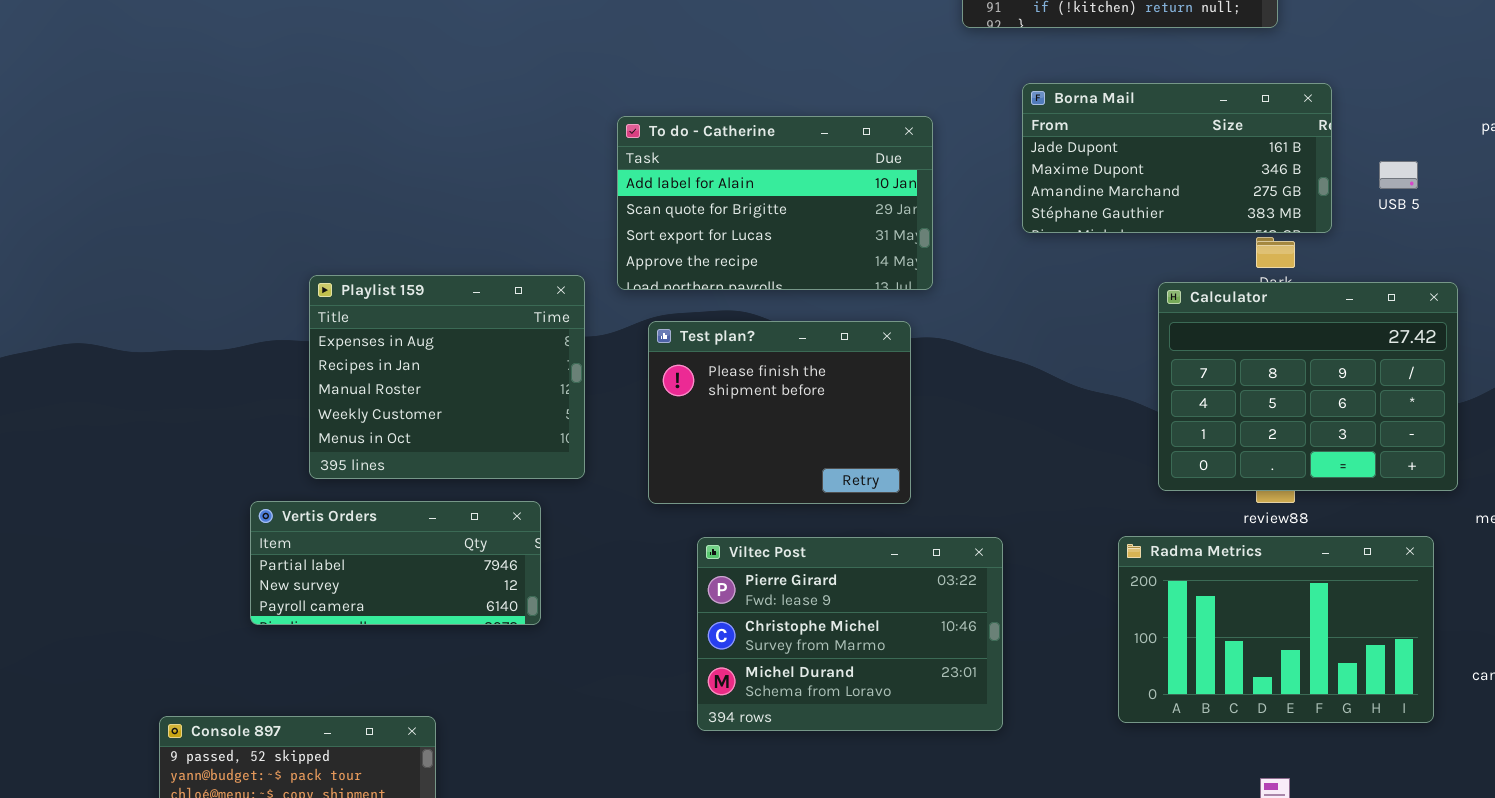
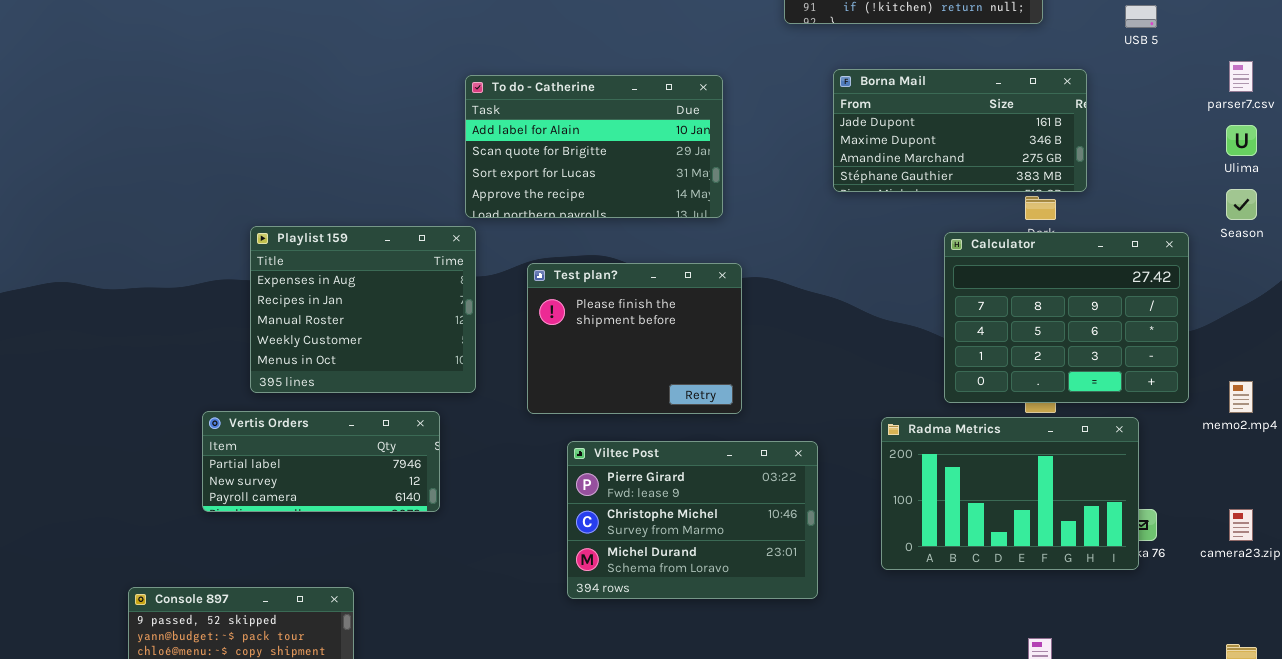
To do - Catherine: [617,116,933,290] -> [465,75,723,218], moved
USB 5: [1379,161,1418,189] -> [1125,5,1157,28], moved
Radma Metrics: [1118,536,1434,723] -> [881,417,1139,570], moved

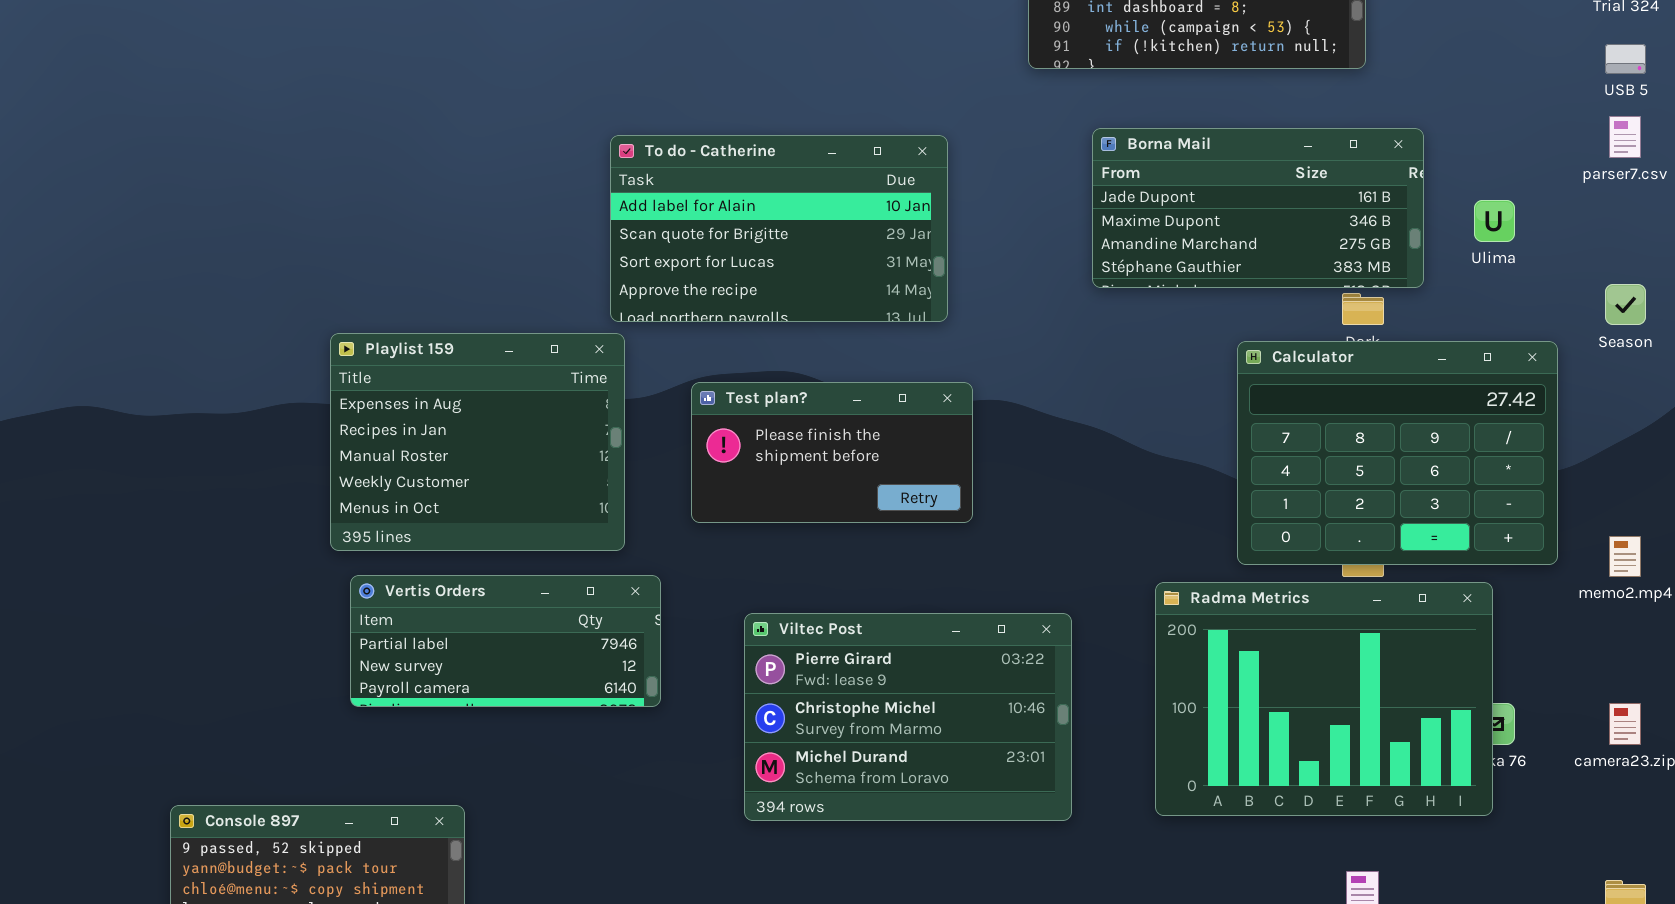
USB 5: [1125,5,1157,28] -> [1605,44,1646,74], moved
Ulima: [1226,125,1257,156] -> [1474,200,1515,242], moved
Test plan?: [527,263,742,414] -> [691,382,973,523], resized
Vertis Orders: [202,411,440,512] -> [350,575,661,707], moved
Radma Metrics: [881,417,1139,570] -> [1155,582,1493,816], resized

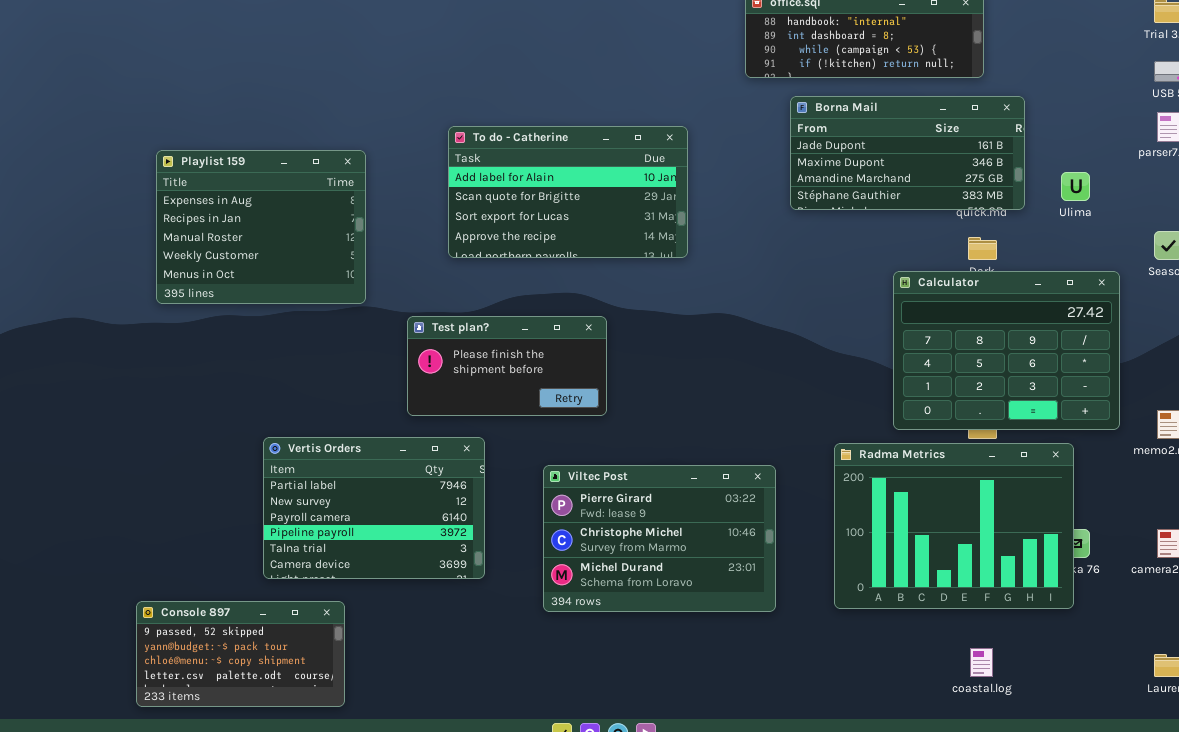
Borna Mail: [1092,128,1424,288] -> [790,96,1025,210], moved
Playlist 159: [330,333,625,551] -> [156,150,366,304], moved
Test plan?: [691,382,973,523] -> [407,316,607,416], moved
Vertis Orders: [350,575,661,707] -> [263,437,485,579], resized

